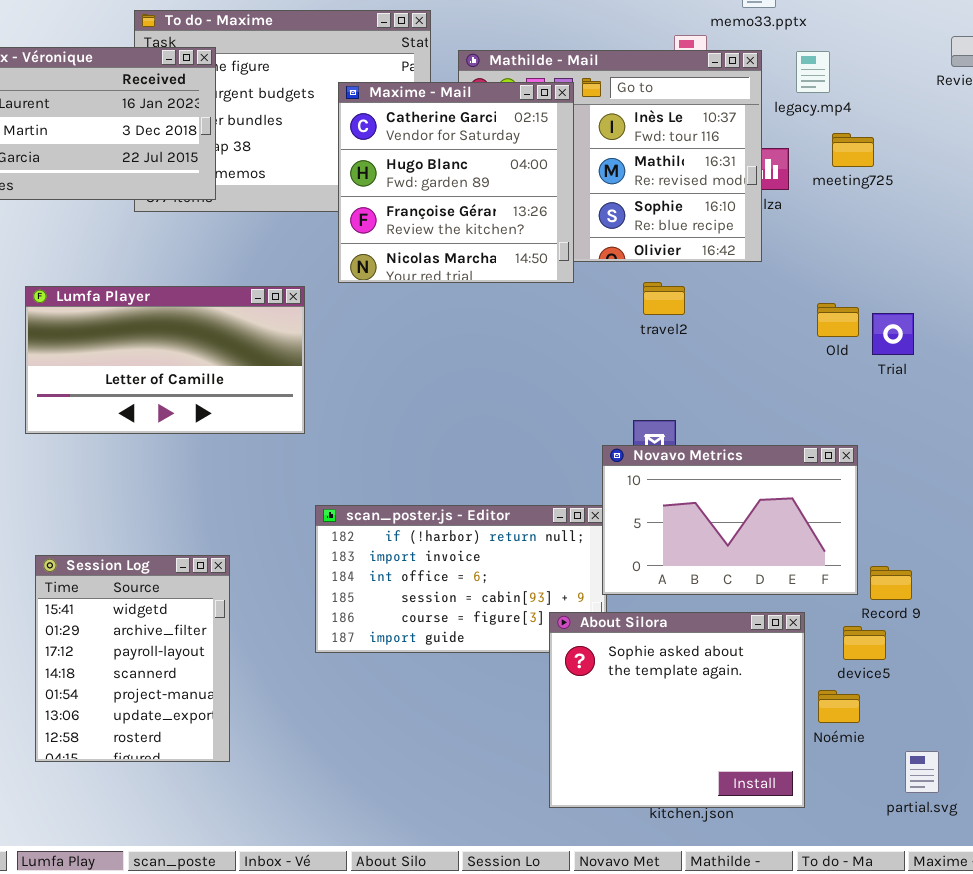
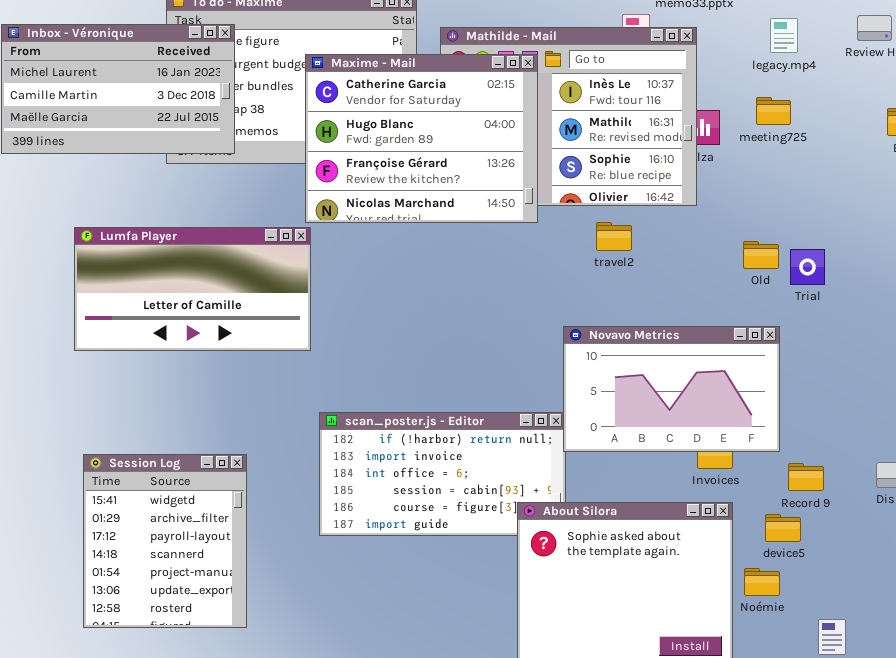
legacy.mp4: [796,51,830,93] -> [770,18,798,53], moved
Maxime - Mail: [338,82,574,283] -> [305,54,538,223], resized
Novavo Metrics: [602,445,858,595] -> [563,326,780,452], moved

